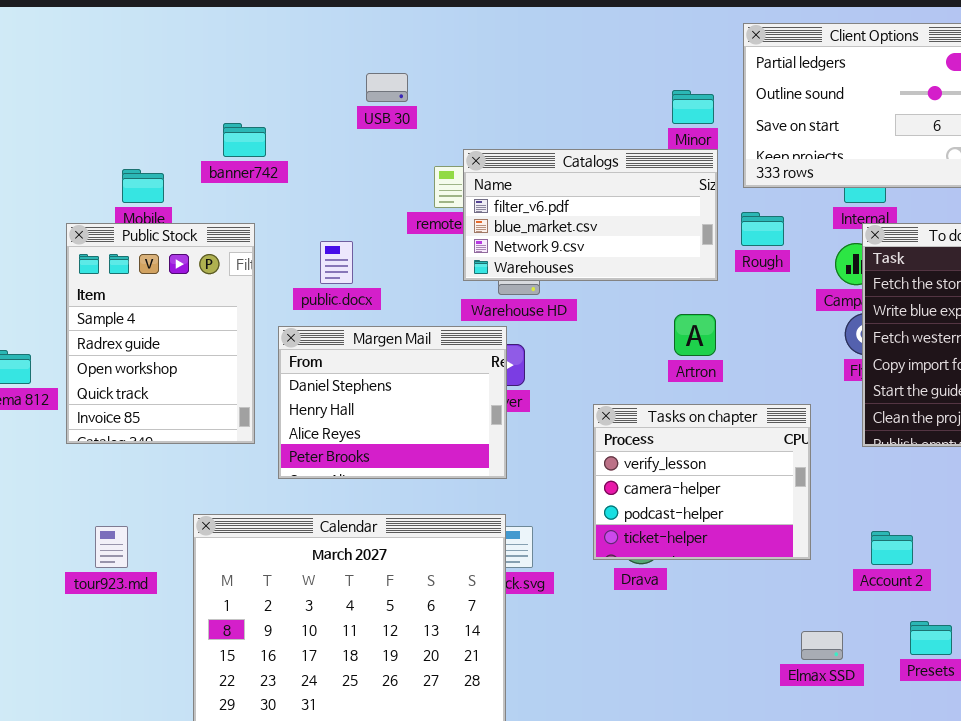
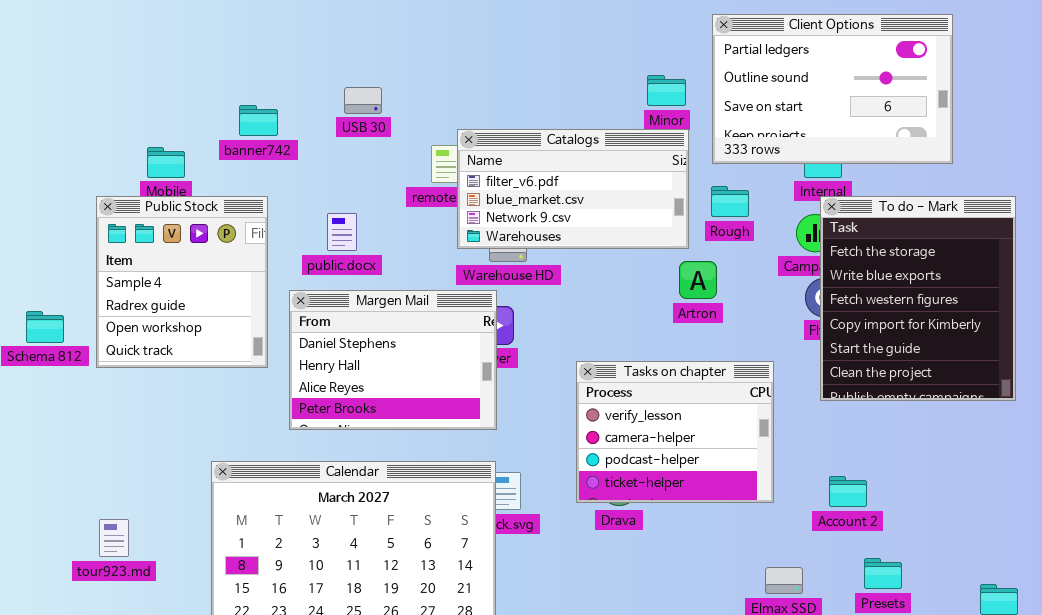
USB 30: [366,73,408,102] -> [344,87,382,114], moved
Public Stock: [66,223,255,444] -> [96,196,268,368], resized
Artron: [674,314,716,356] -> [679,261,717,299], moved
tour923.md: [95,526,128,568] -> [99,519,129,557], moved

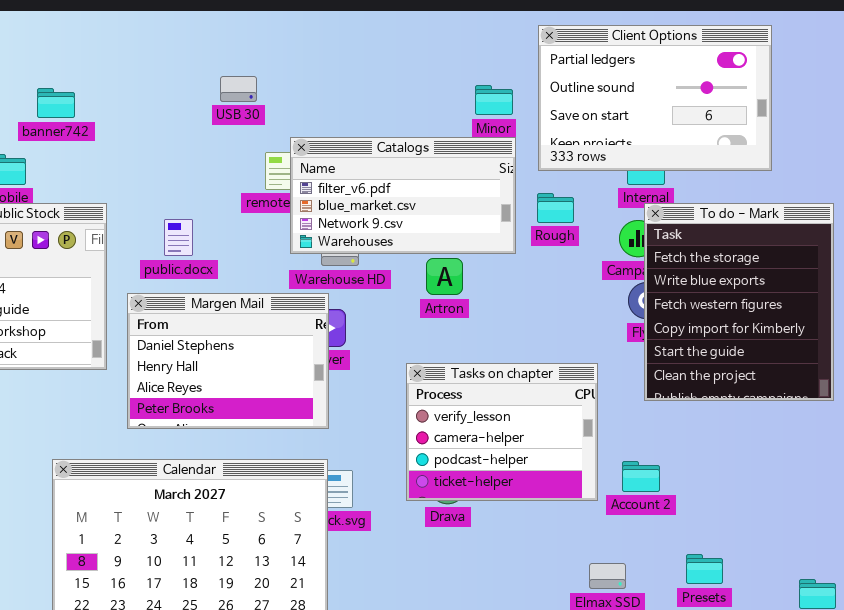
USB 30: [344,87,382,114] -> [220,76,257,102], moved
banner742: [239,105,278,136] -> [37,88,75,118], moved
Artron: [679,261,717,299] -> [426,258,463,295], moved
Account 2: [829,476,867,507] -> [622,461,660,492], moved

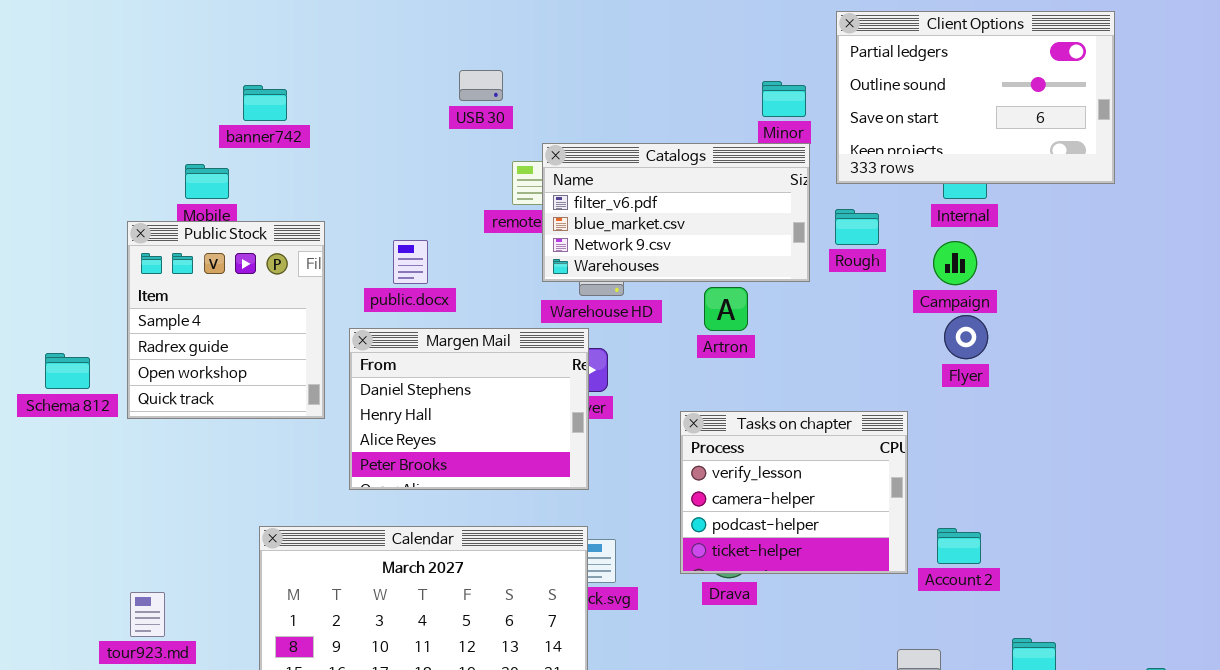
To do - Mark: [644,203,834,401] -> none, closed

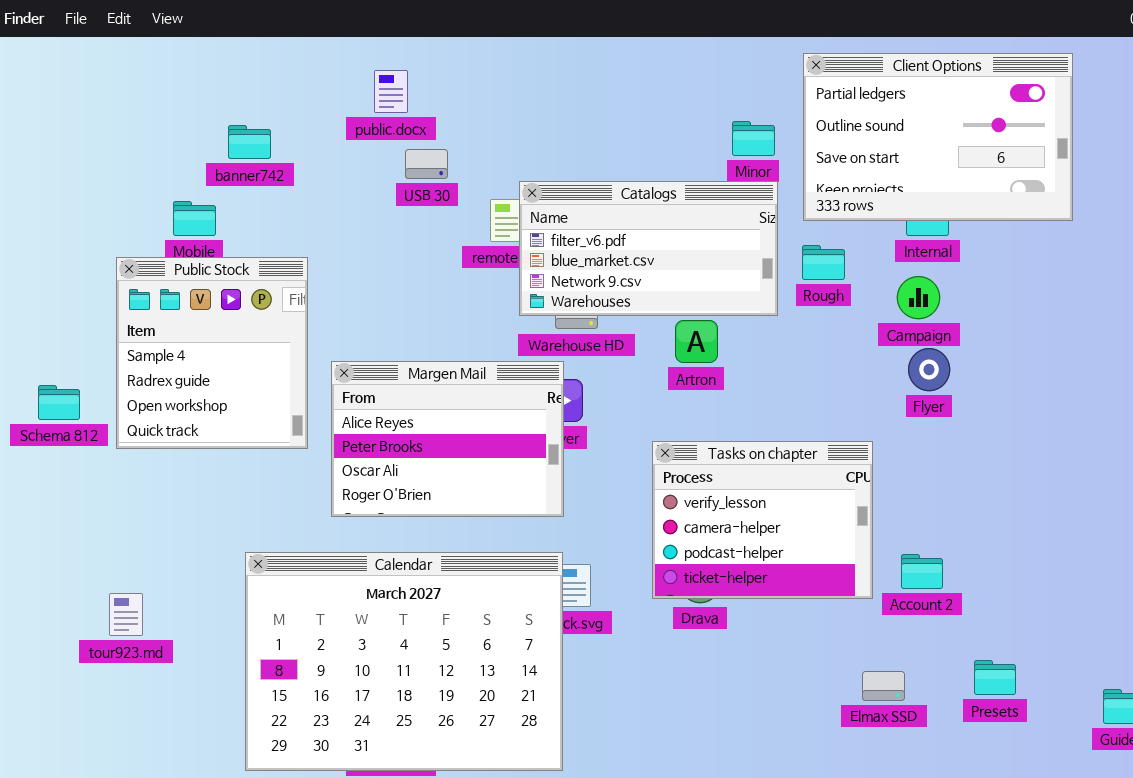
USB 30: [459,70,503,101] -> [405,149,448,179], moved
public.docx: [393,240,428,284] -> [374,70,408,113], moved
Margen Mail: [349,328,589,490] -> [331,361,564,517], scrolled down 2 rows
tour923.md: [130,592,165,637] -> [109,593,143,636], moved

